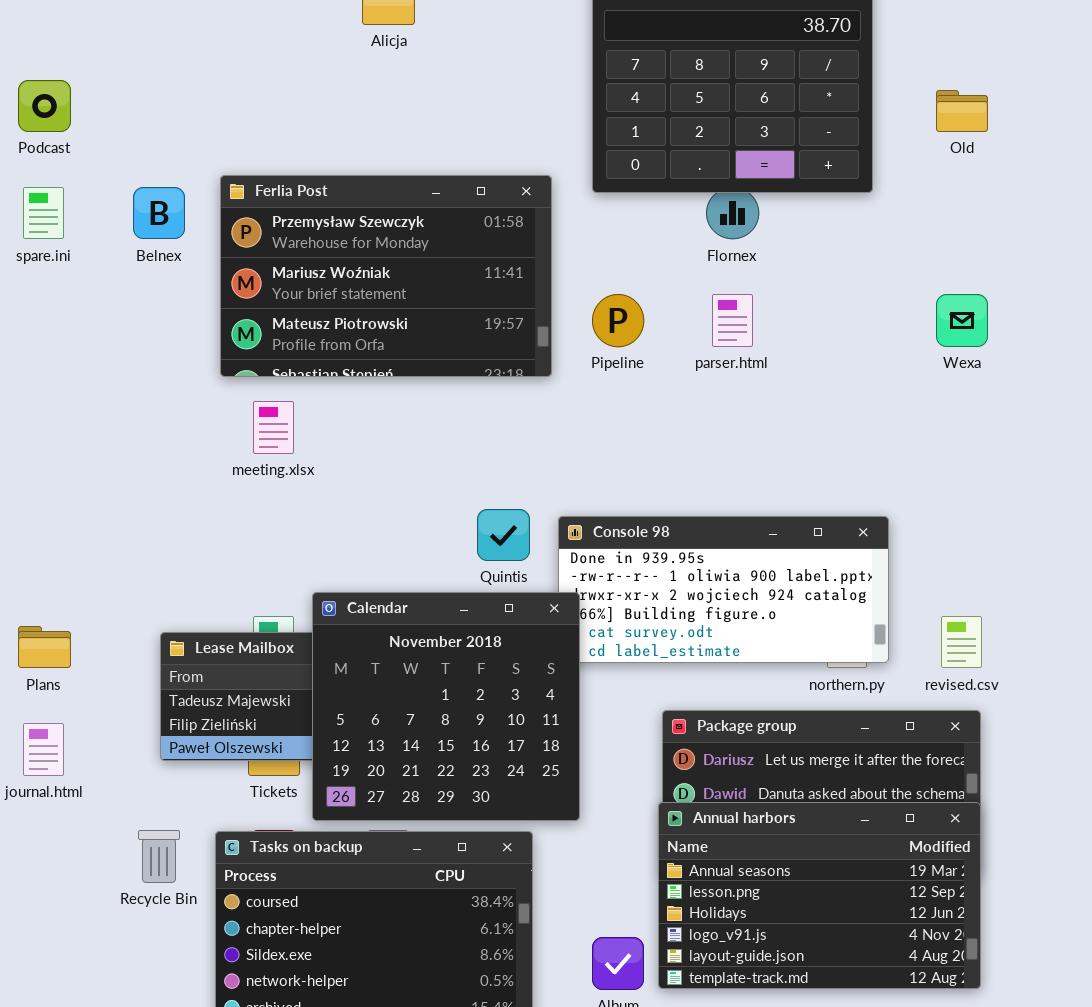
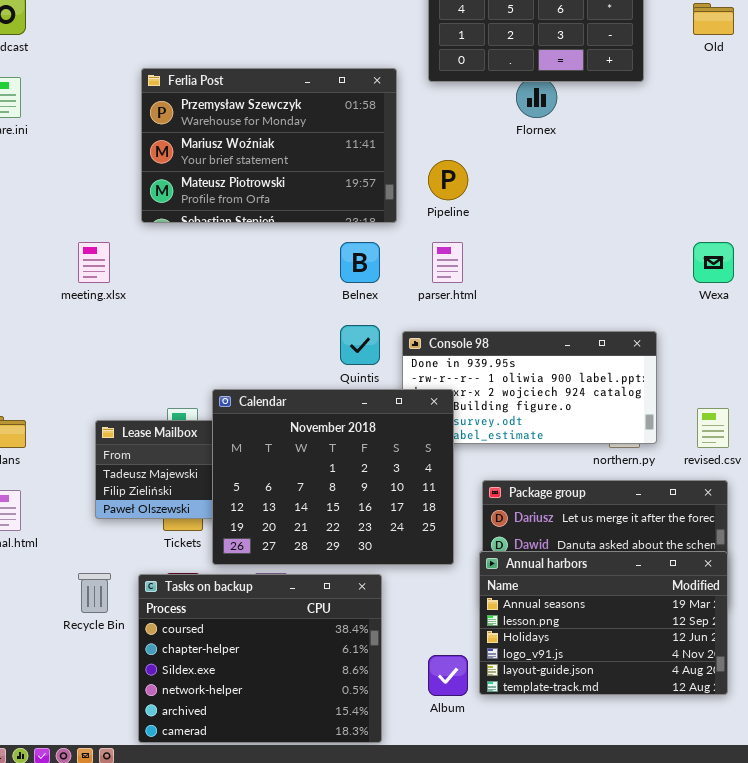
Belnex: [133,187,185,239] -> [340,242,380,283], moved
parser.html: [712,294,753,347] -> [432,242,463,283], moved
Wexa: [936,294,988,347] -> [693,242,734,283], moved
meeting.xlsx: [253,401,294,454] -> [78,242,110,283], moved
Calendar: [312,592,580,821] -> [212,389,454,565], resized

